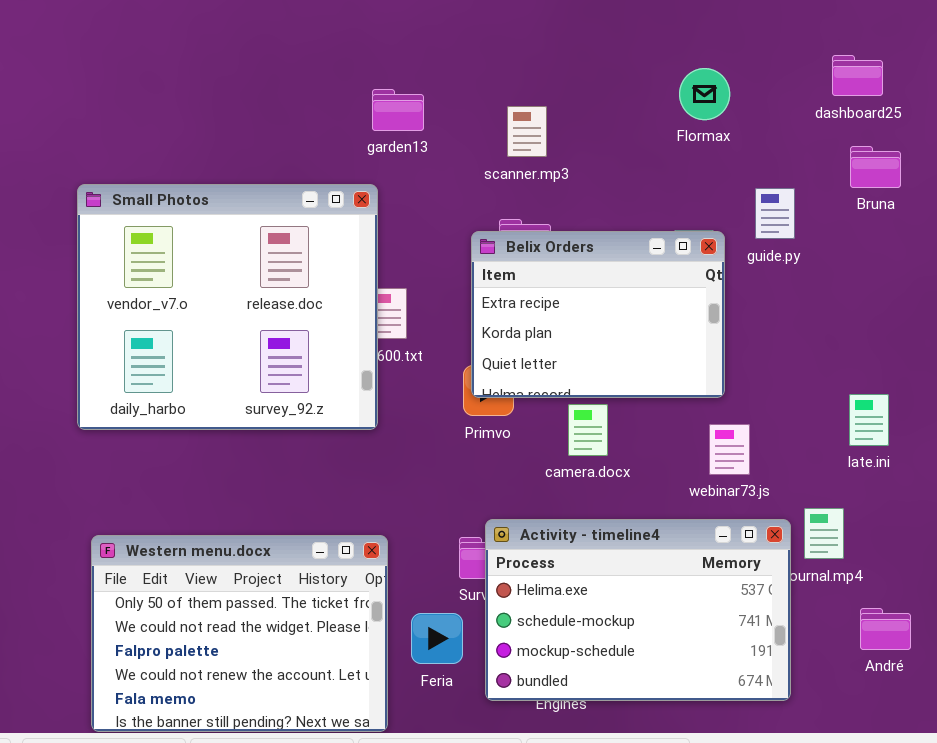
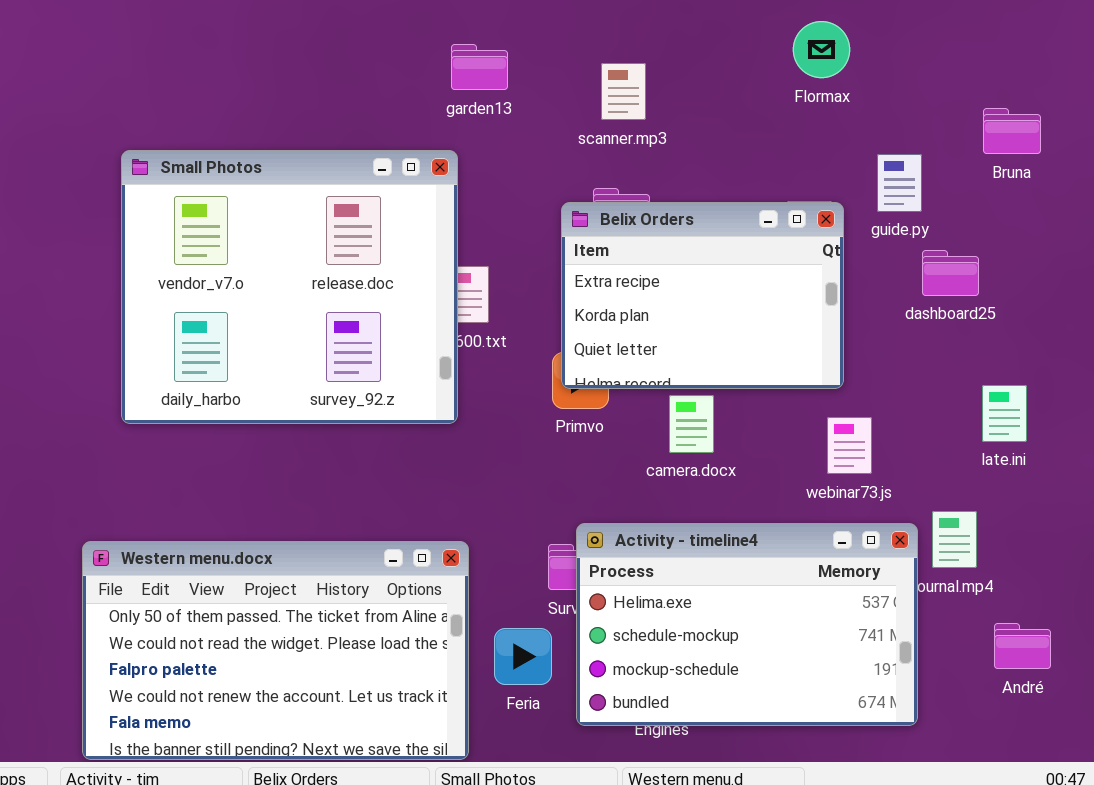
dashboard25: [832,55,883,96] -> [922,250,979,296], moved
Western menu.docx: [91,535,388,732] -> [82,541,469,760], resized

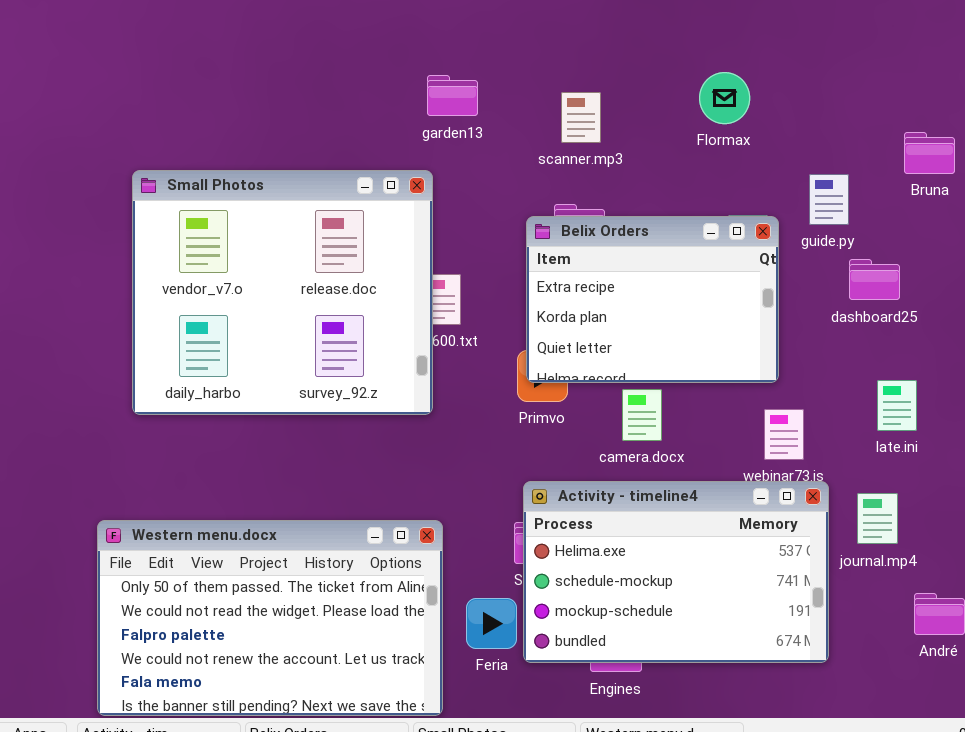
Flormax: [793,21,850,78] -> [699,72,750,124], moved
late.ini: [982,385,1027,442] -> [877,380,917,431], moved
Activity - timeline4: [576,523,918,726] -> [523,481,829,663], moved

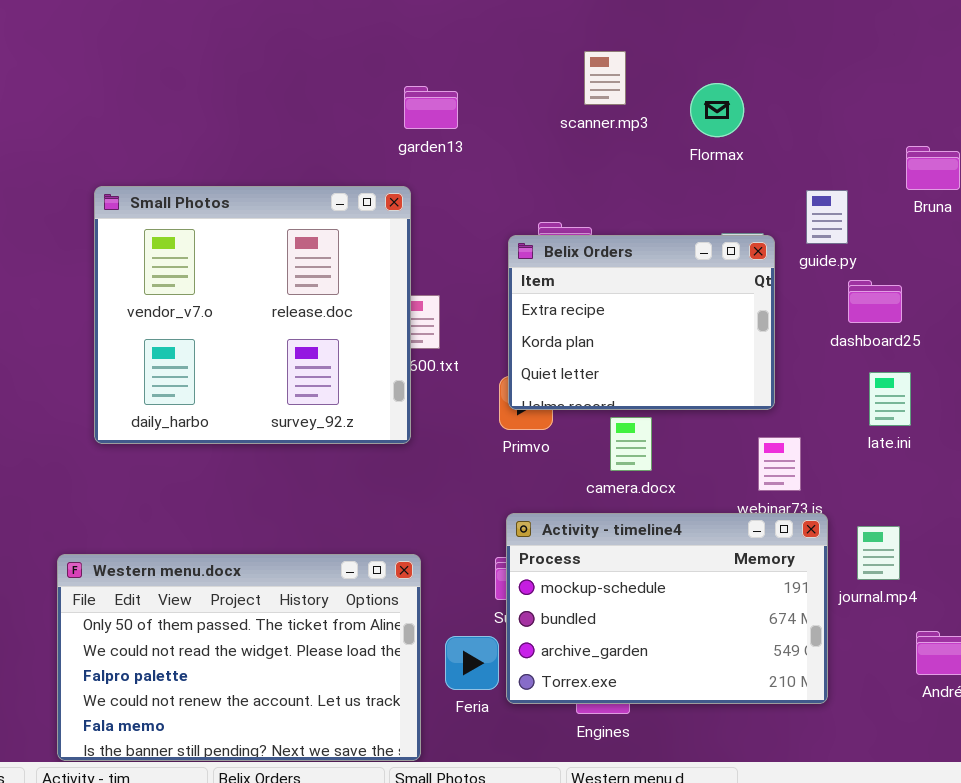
scanner.mp3: [561,92,601,143] -> [584,51,626,105], moved
late.ini: [877,380,917,431] -> [869,372,911,426], moved
Activity - timeline4: [523,481,829,663] -> [506,513,828,704], scrolled down 2 rows

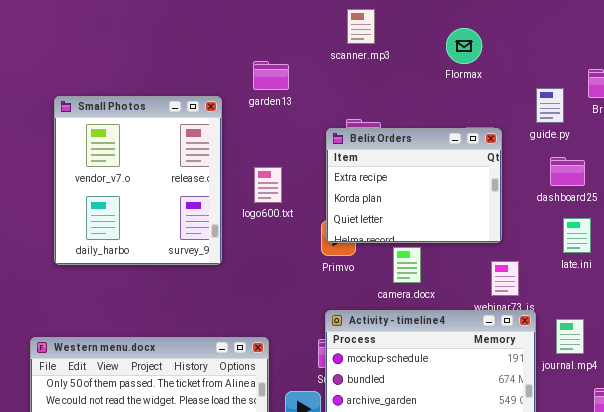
scanner.mp3: [584,51,626,105] -> [347,9,375,44], moved
garden13: [404,86,458,129] -> [253,61,289,90], moved
Small Photos: [94,186,411,444] -> [54,96,222,265], resized
guide.py: [806,190,848,244] -> [536,88,564,123], moved

